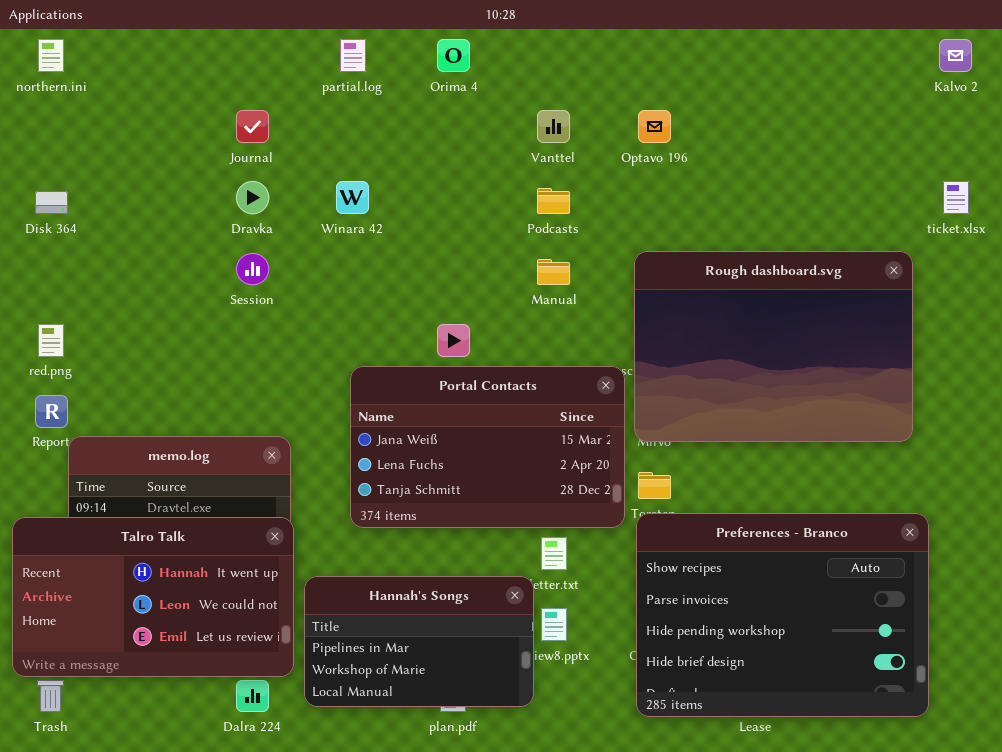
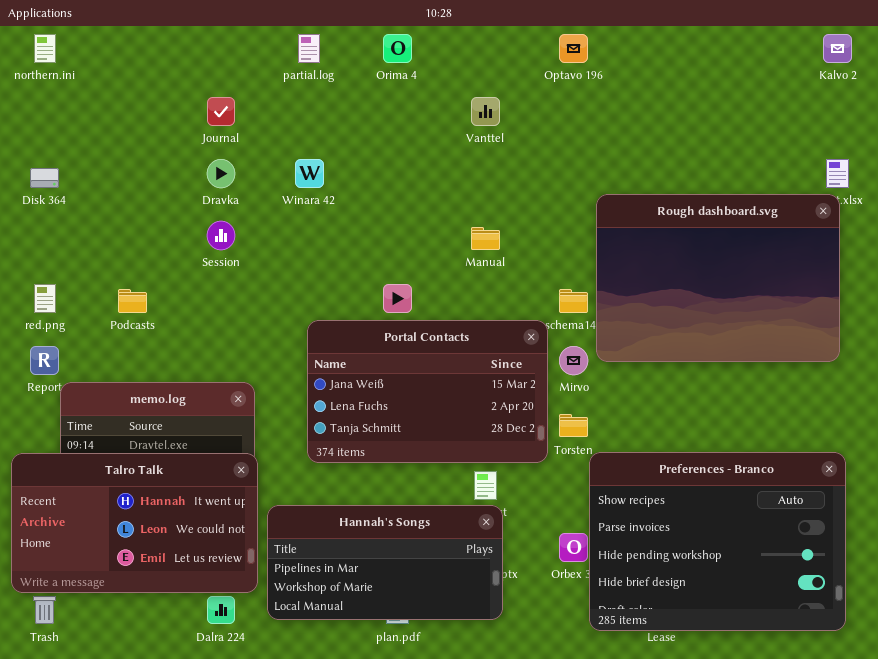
Optavo 196: [638,110,671,143] -> [559,34,588,63], moved
Podcasts: [537,188,570,214] -> [118,289,147,313], moved
Rough dashboard.svg: [634,251,913,442] -> [596,194,840,362], moved
Preferences - Branco: [636,513,929,717] -> [589,452,846,631], moved
Hannah's Songs: [304,576,534,707] -> [267,505,503,620], resized

